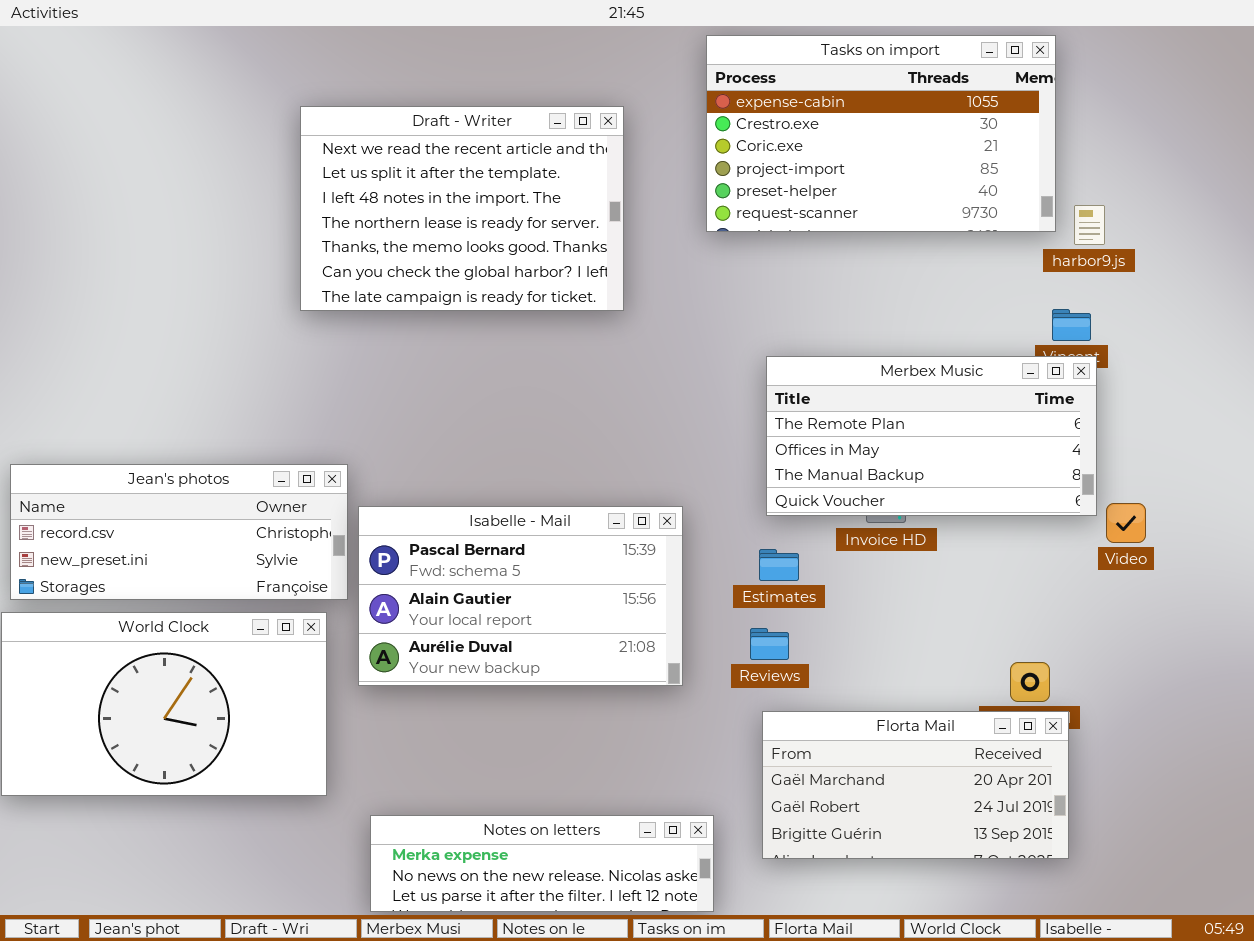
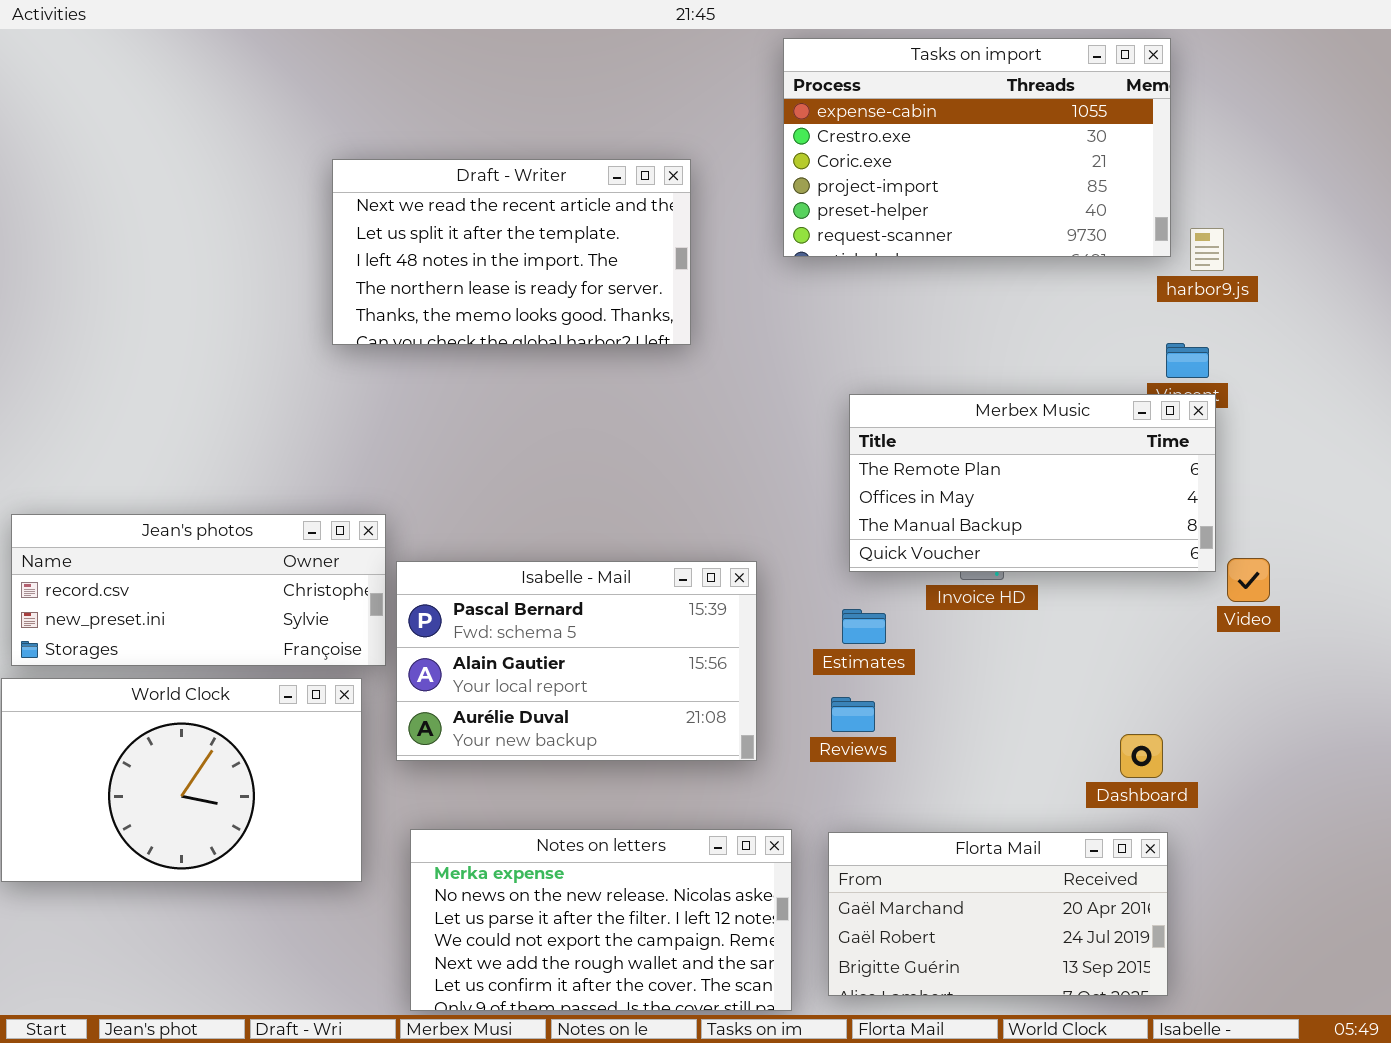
Draft - Writer: [300,106,624,311] -> [332,159,691,345], resized
Florta Mail: [762,711,1069,859] -> [828,832,1168,996], moved
Notes on letters: [370,815,714,912] -> [410,829,792,1011], resized

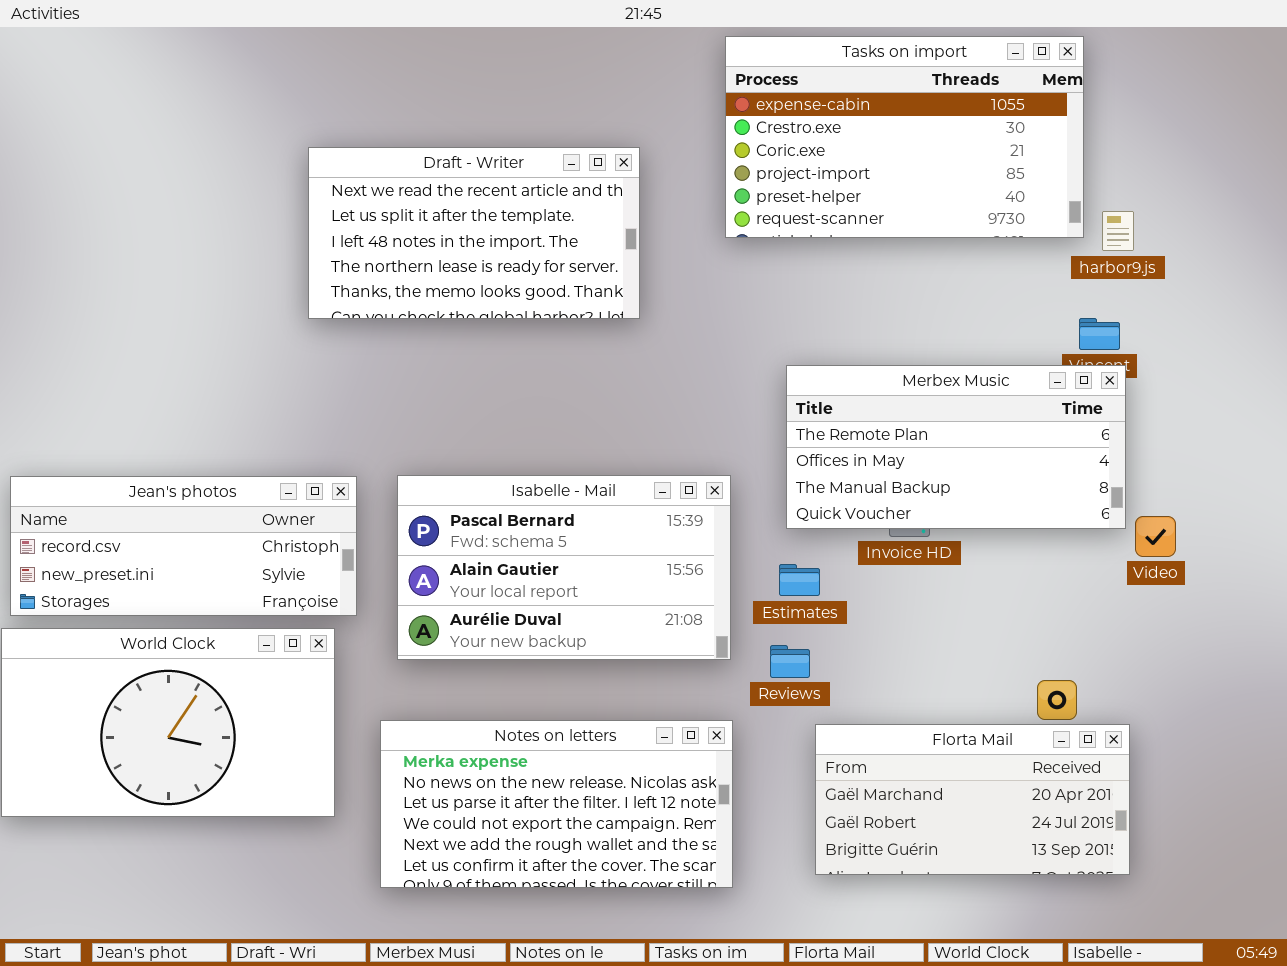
Isabelle - Mail: [396,561,757,761] -> [397,475,731,660], moved
Notes on letters: [410,829,792,1011] -> [380,720,733,888], moved
Florta Mail: [828,832,1168,996] -> [815,724,1130,875], moved

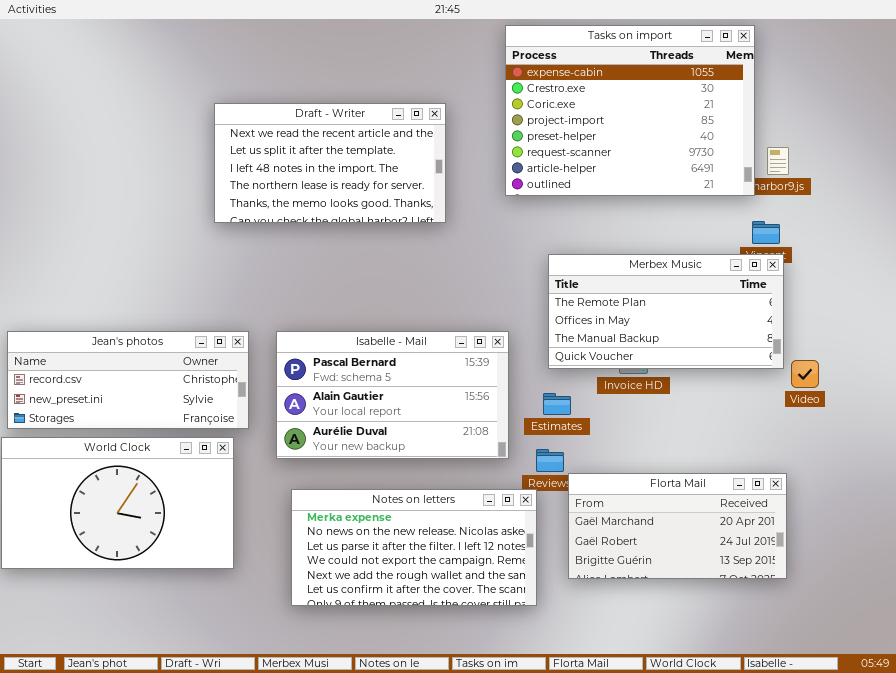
Tasks on import: [725,36,1084,238] -> [505,25,755,196], resized
Notes on letters: [380,720,733,888] -> [291,489,537,606], moved
Florta Mail: [815,724,1130,875] -> [568,473,787,579], moved

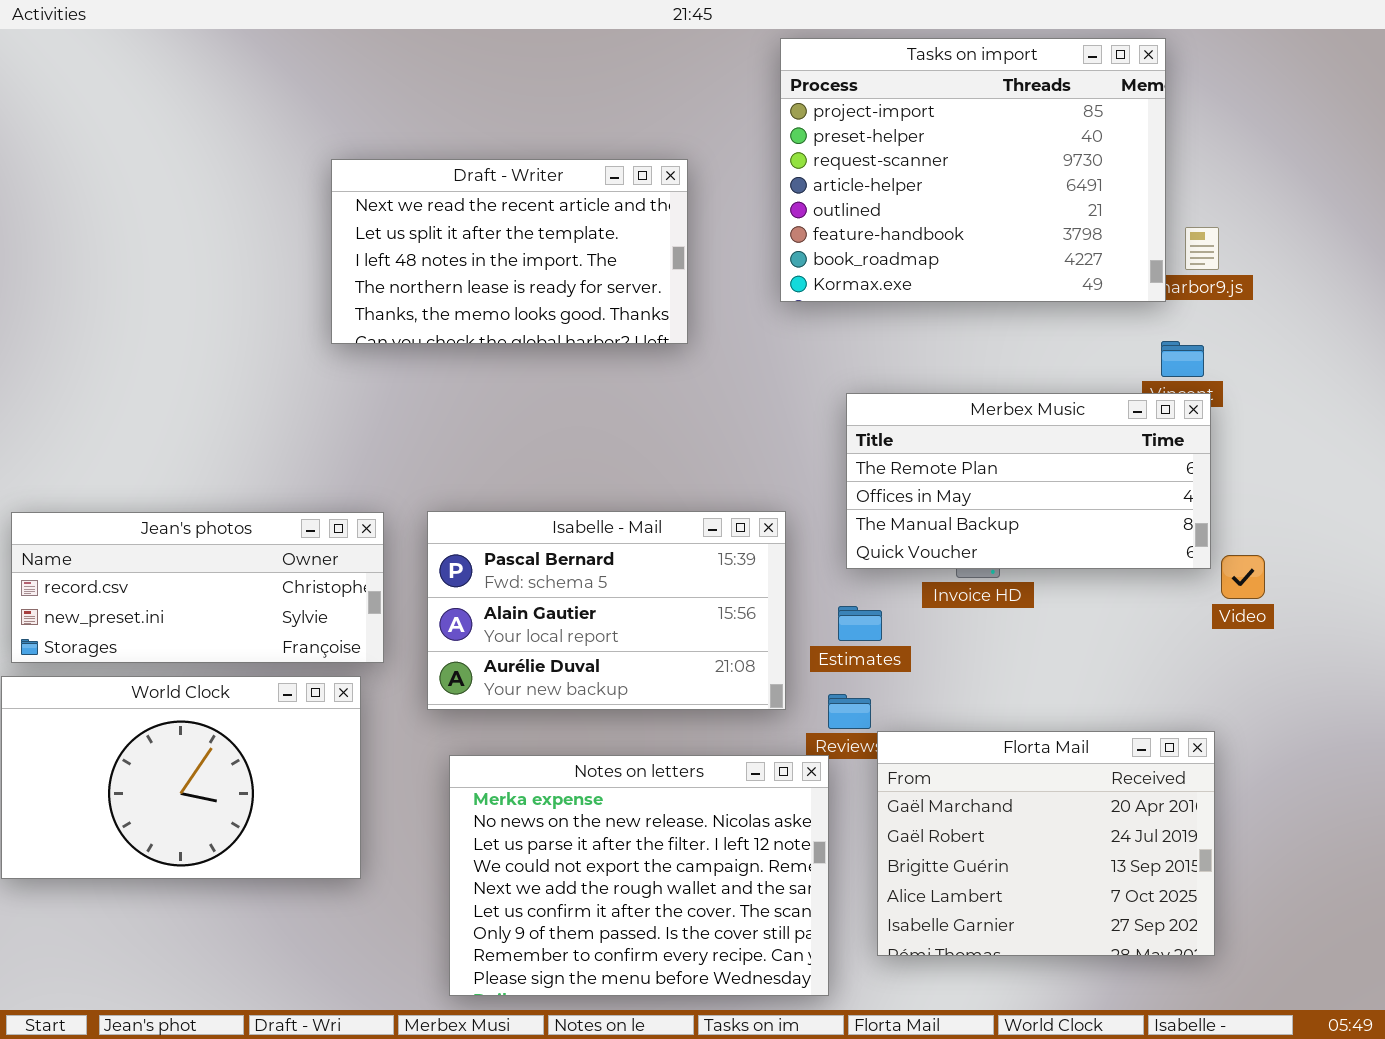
Tasks on import: [505,25,755,196] -> [780,38,1166,302], scrolled down 3 rows
Florta Mail: [568,473,787,579] -> [877,731,1215,956], resized
Notes on letters: [291,489,537,606] -> [449,755,829,996], resized

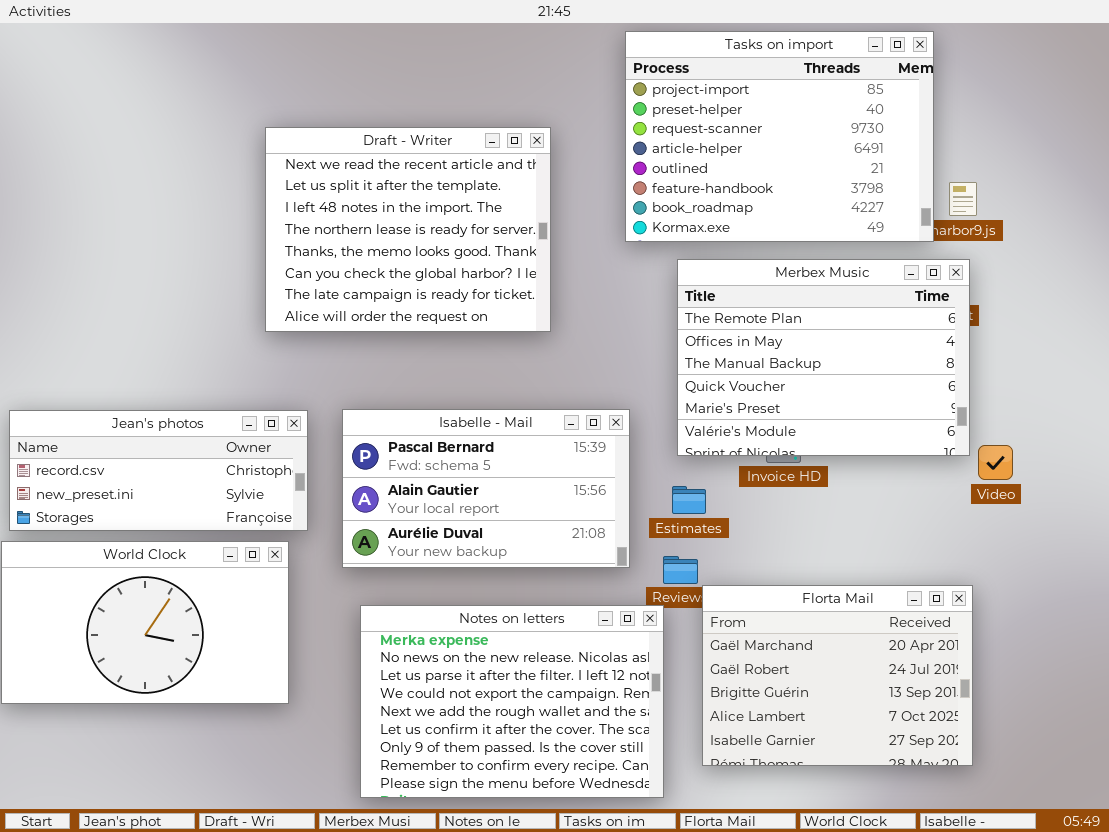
Draft - Writer: [331,159,688,344] -> [265,127,551,332], resized
Merbex Music: [846,393,1211,569] -> [677,259,970,456], resized

